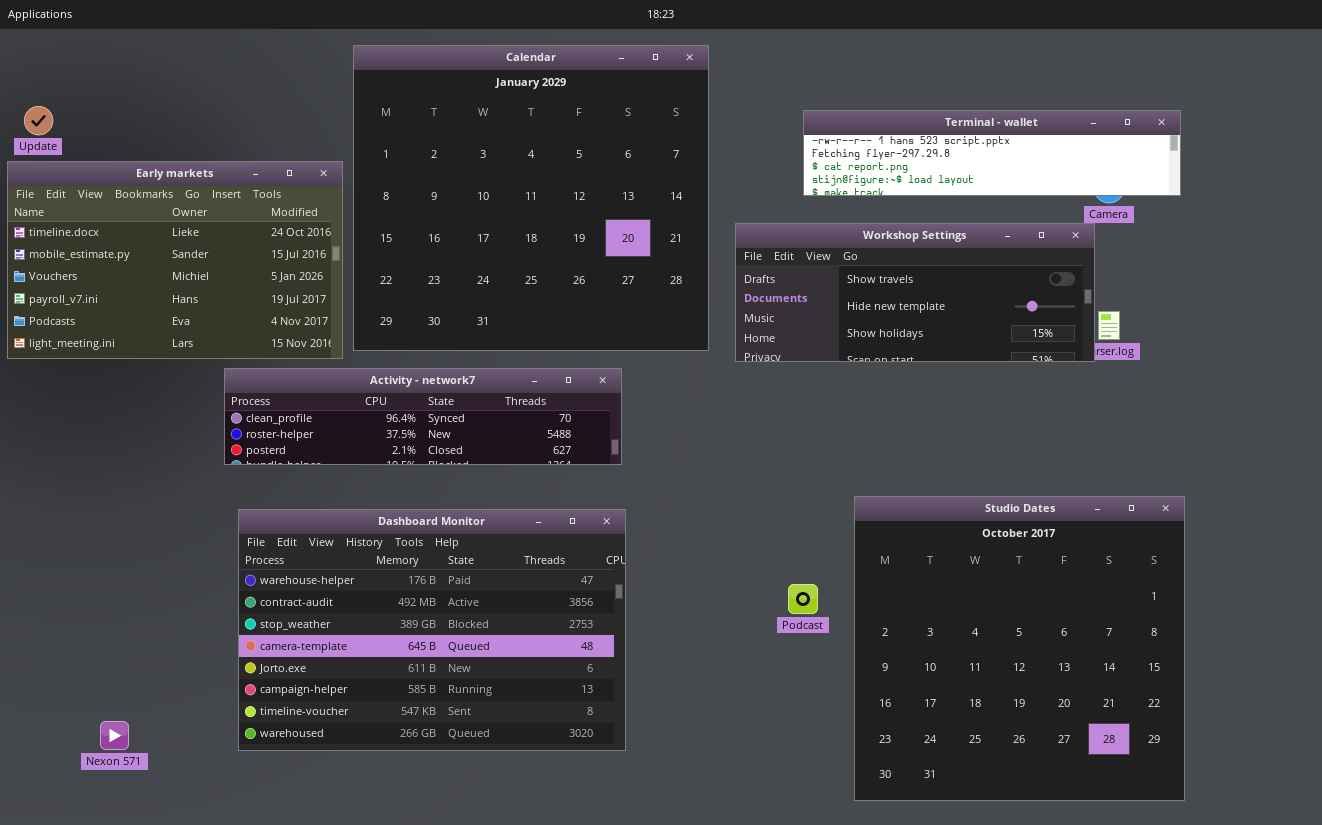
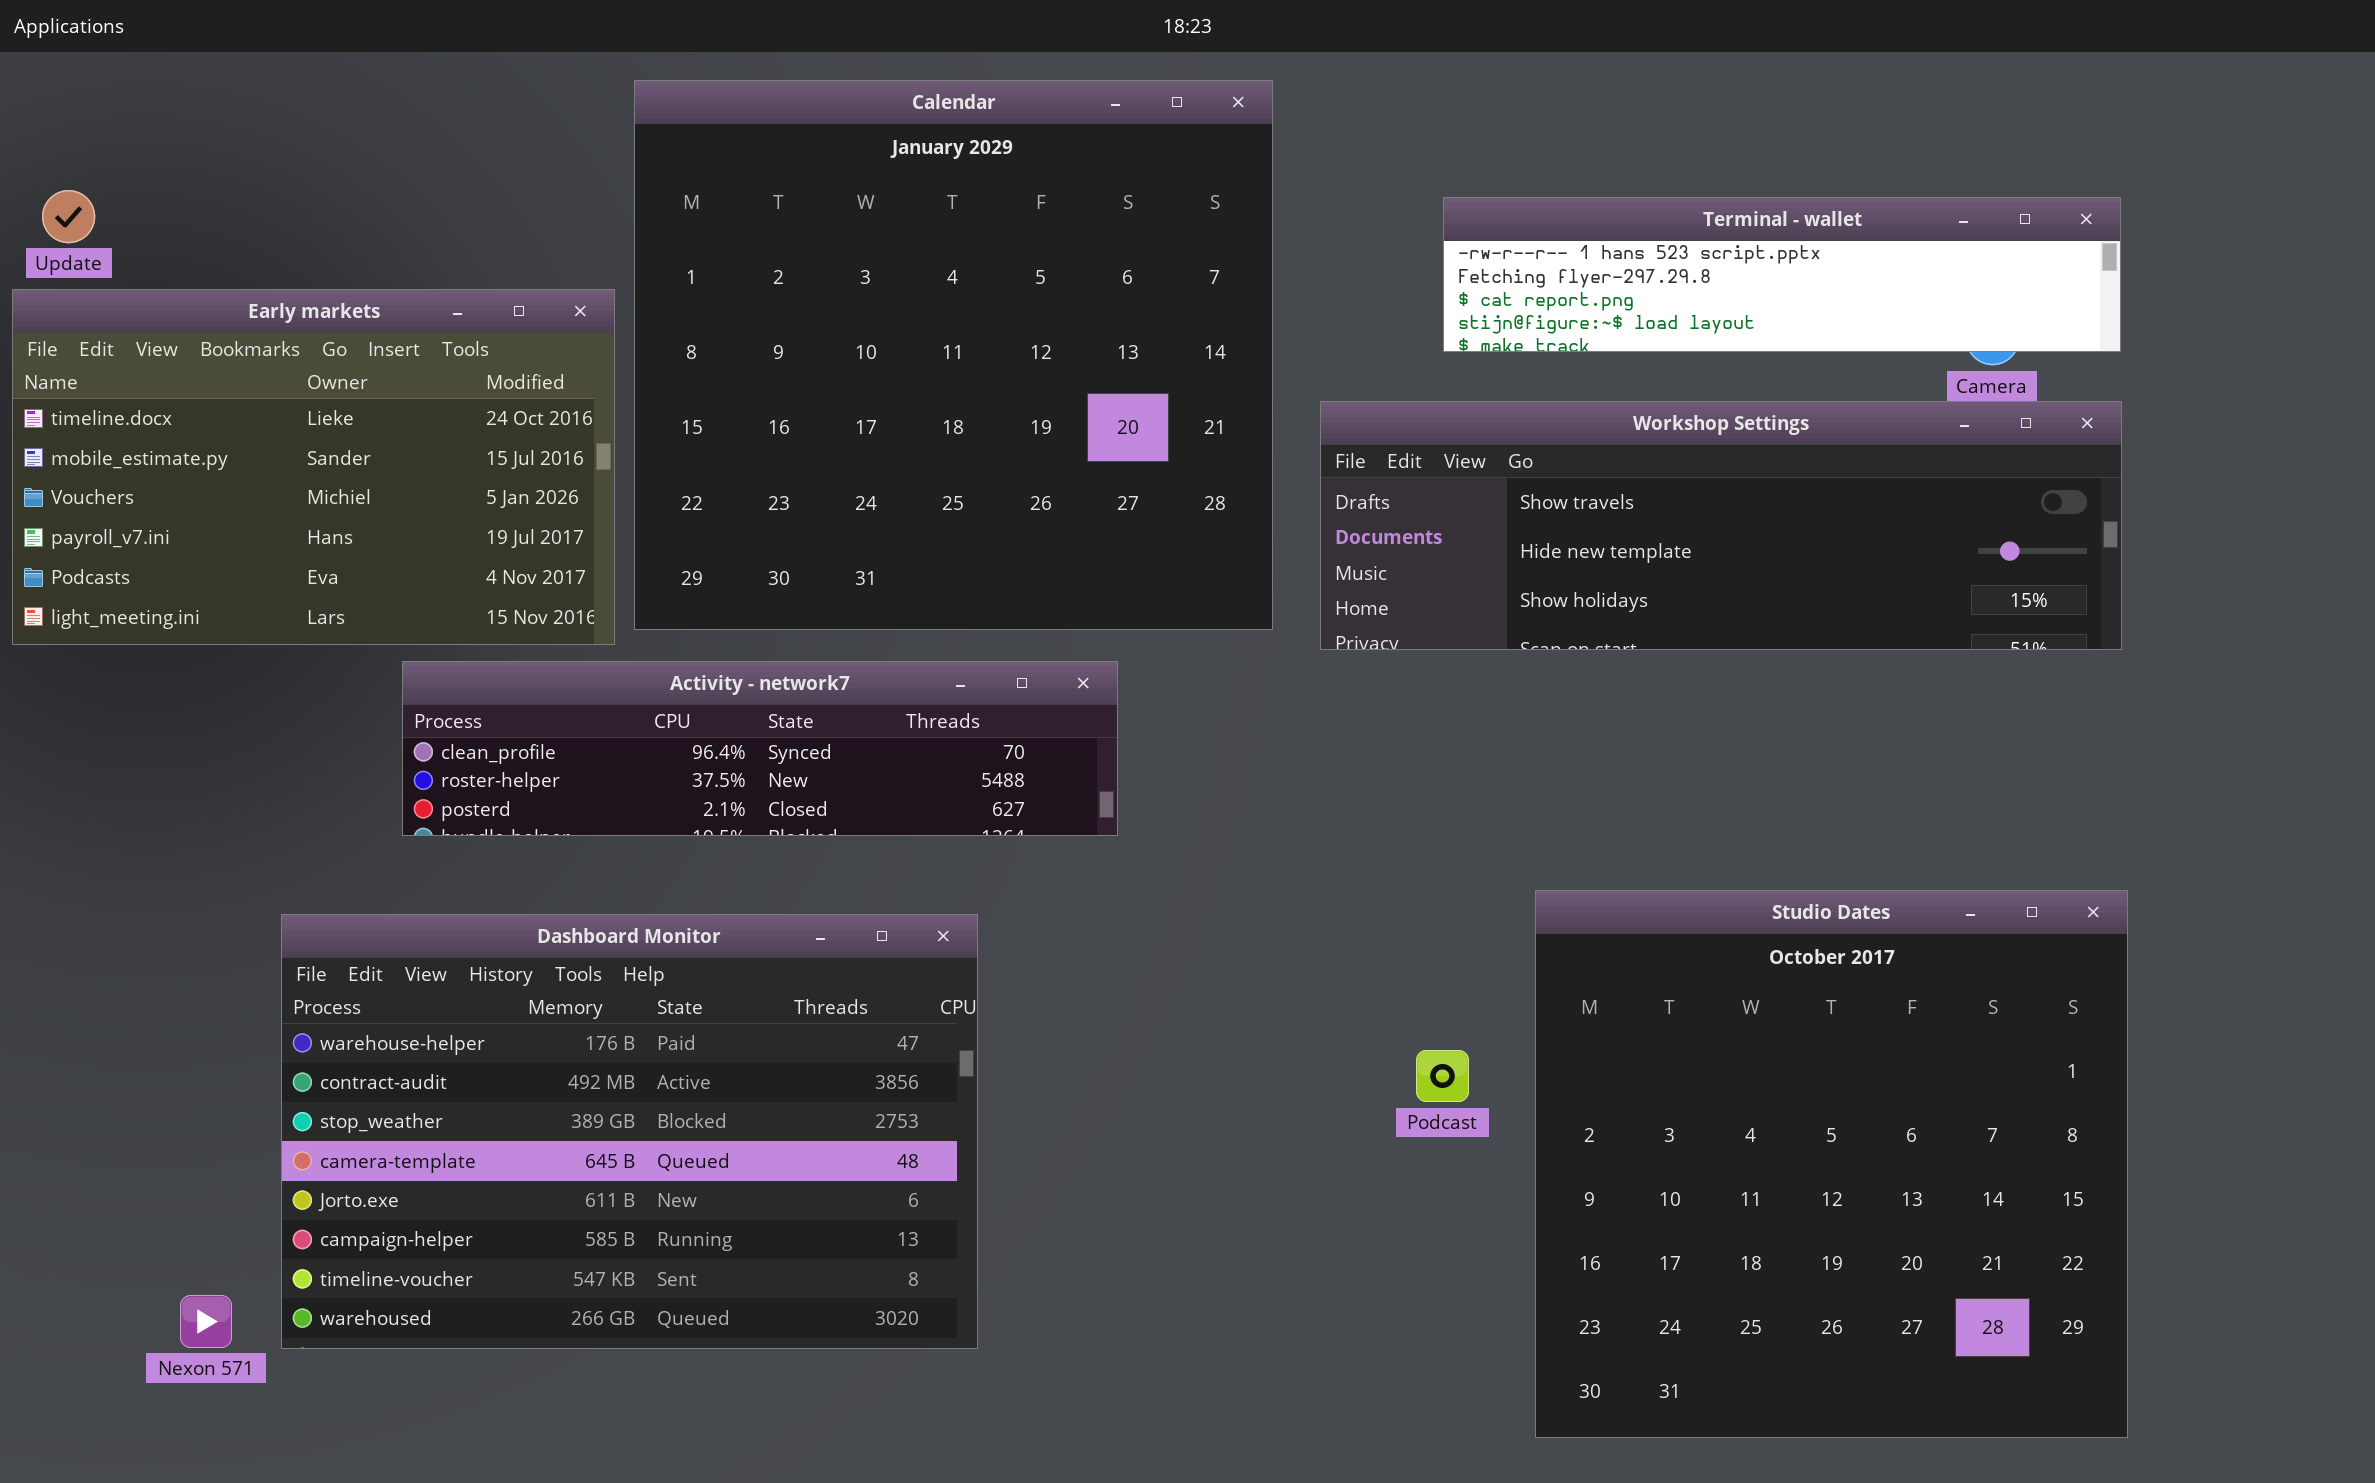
Workshop Settings: [735,223,1095,362] -> [1320,401,2122,650], resized
Dashboard Monitor: [238,509,626,751] -> [281,914,978,1349], moved

